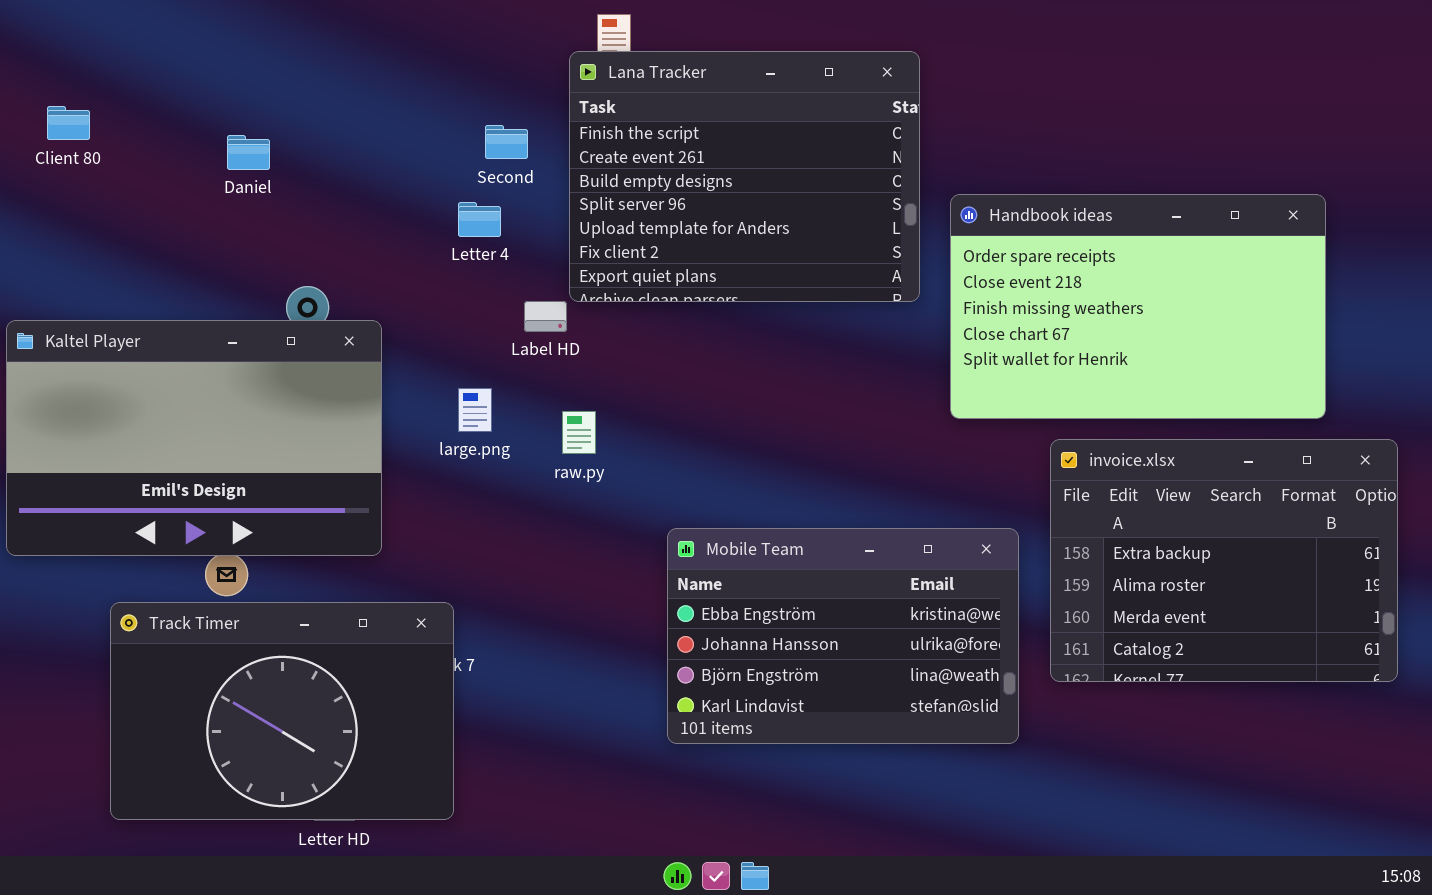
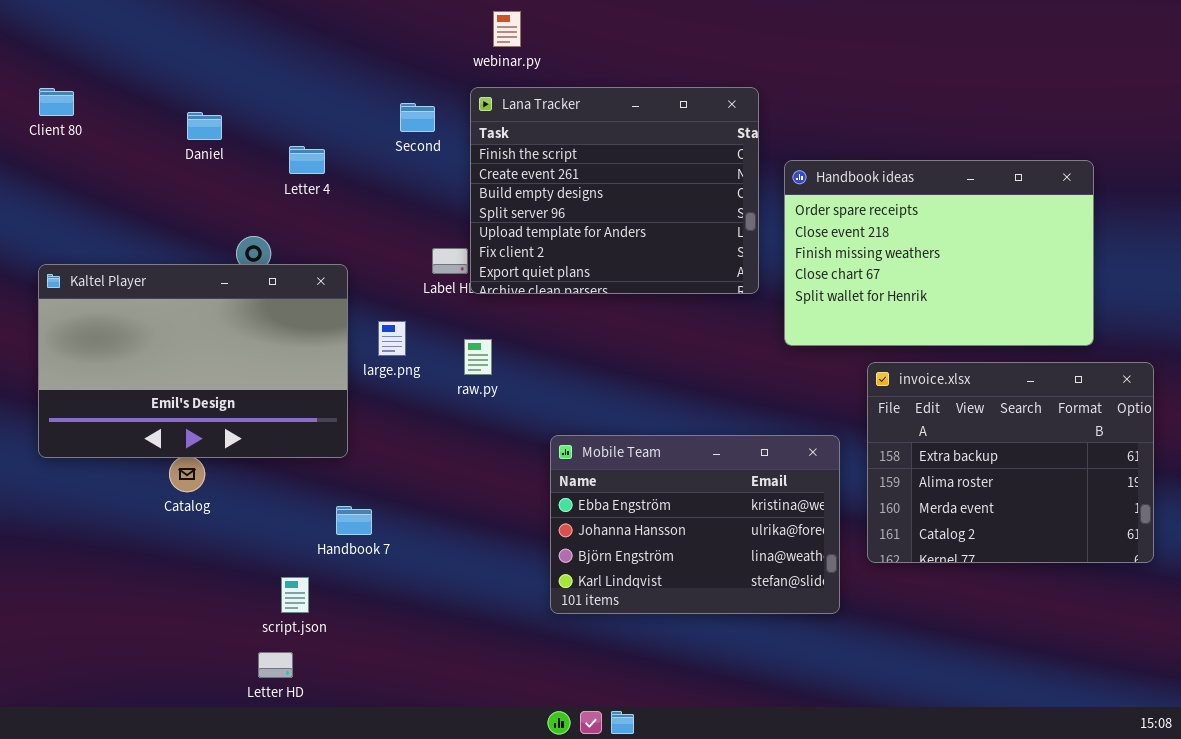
Lana Tracker: [569,51,920,302] -> [470,87,759,294], moved
Letter 4: [458,202,501,237] -> [289,146,325,174], moved
Kaltel Player: [6,320,382,556] -> [38,264,348,458], moved
Track Timer: [110,602,454,820] -> none, closed

